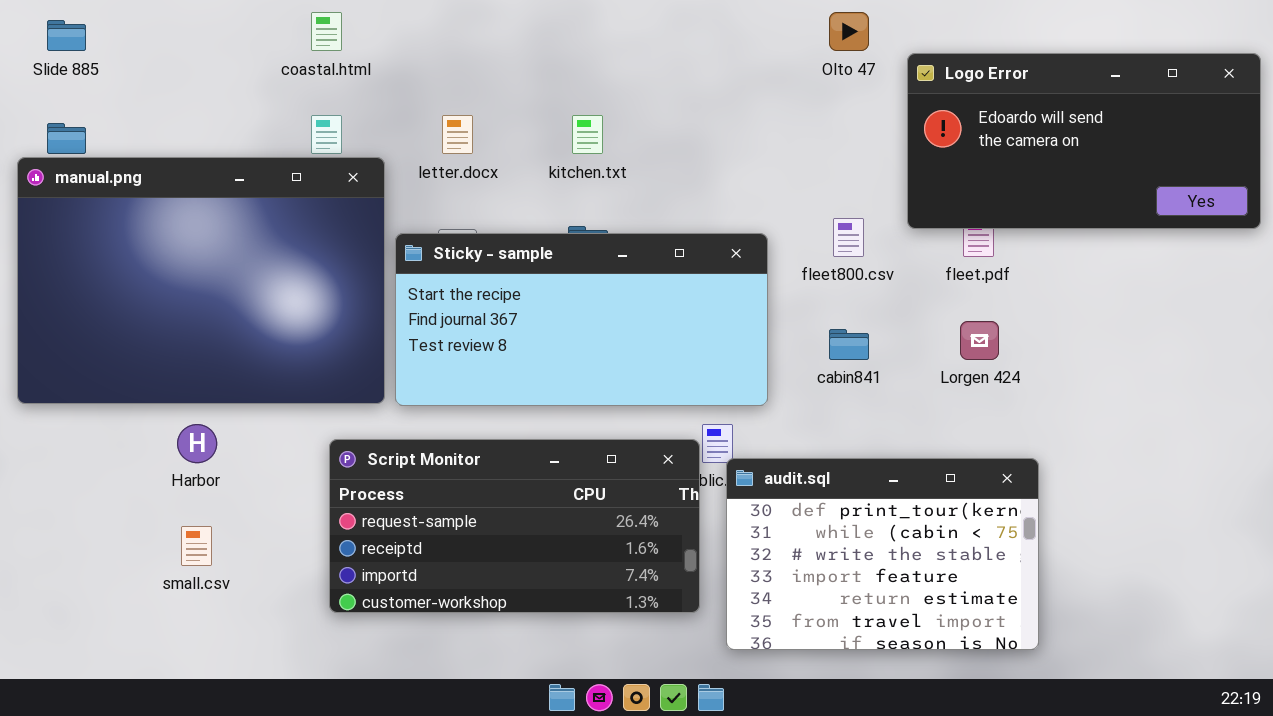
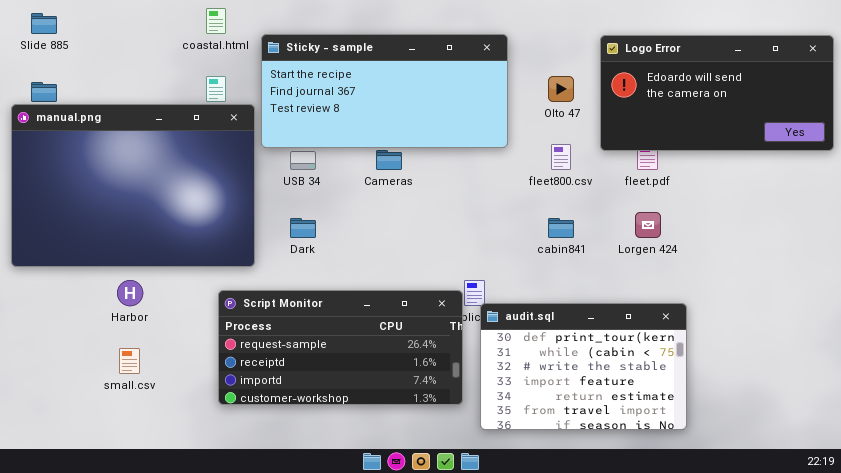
Olto 47: [829,12,869,51] -> [548,76,574,102], moved
Sticky - sample: [395,233,768,406] -> [261,34,508,148], moved

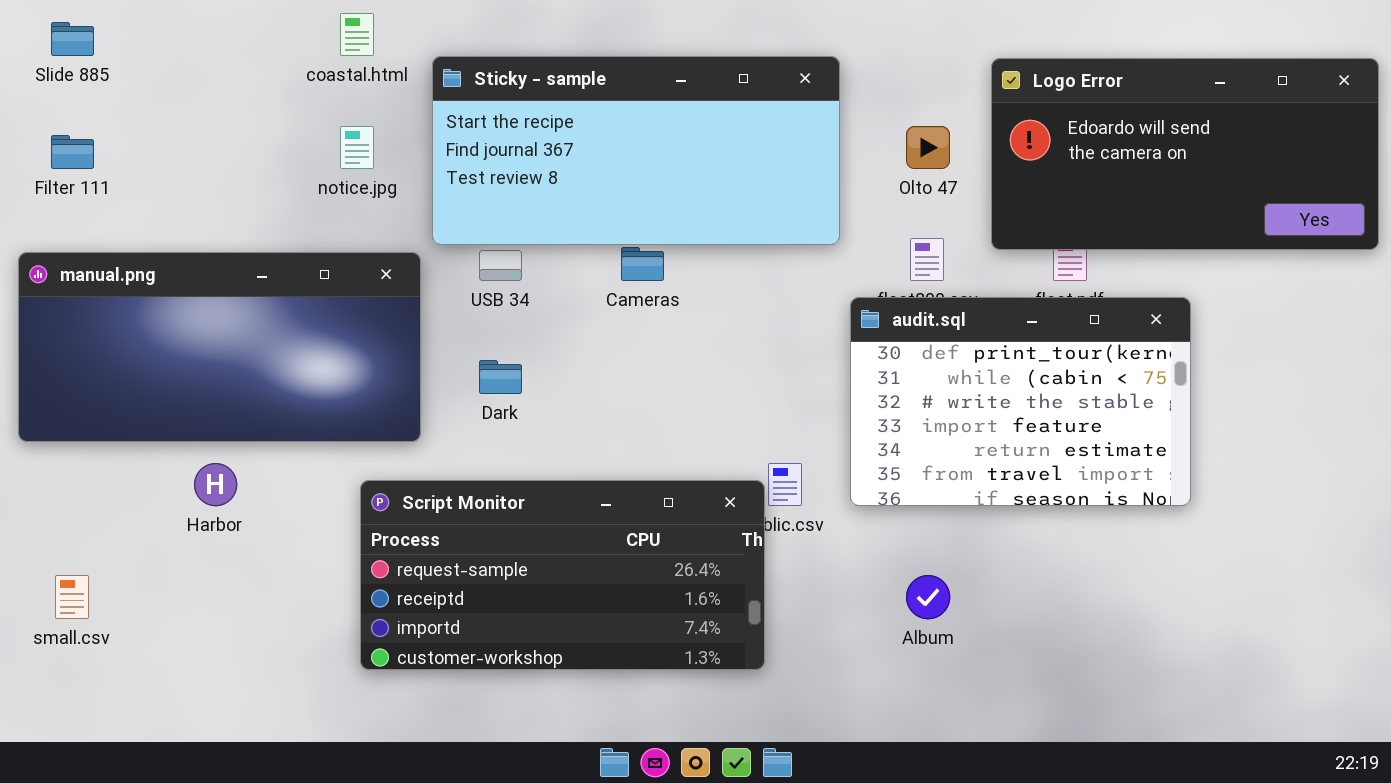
manual.png: [11,104,255,267] -> [18,252,421,442], resized
audit.sql: [480,303,687,430] -> [850,297,1191,506], moved
small.csv: [119,348,140,374] -> [55,575,89,619], moved

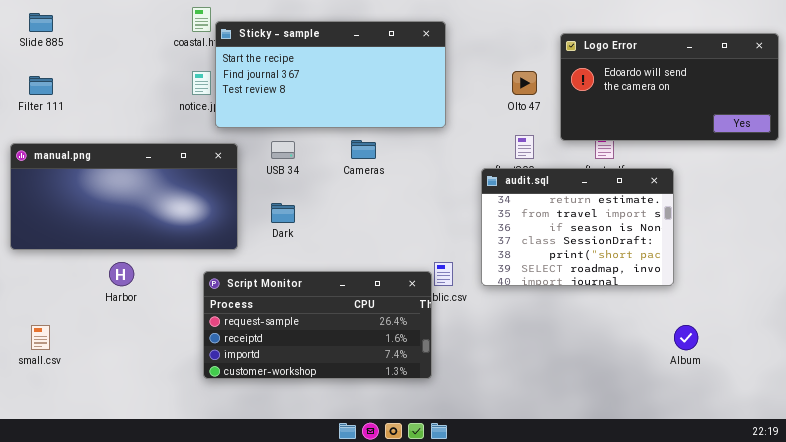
Sticky - sample: [432,56,840,245] -> [215,21,446,128], moved
audit.sql: [850,297,1191,506] -> [481,168,674,286], scrolled down 4 rows
Album: [906,575,950,619] -> [674,325,698,350], moved

